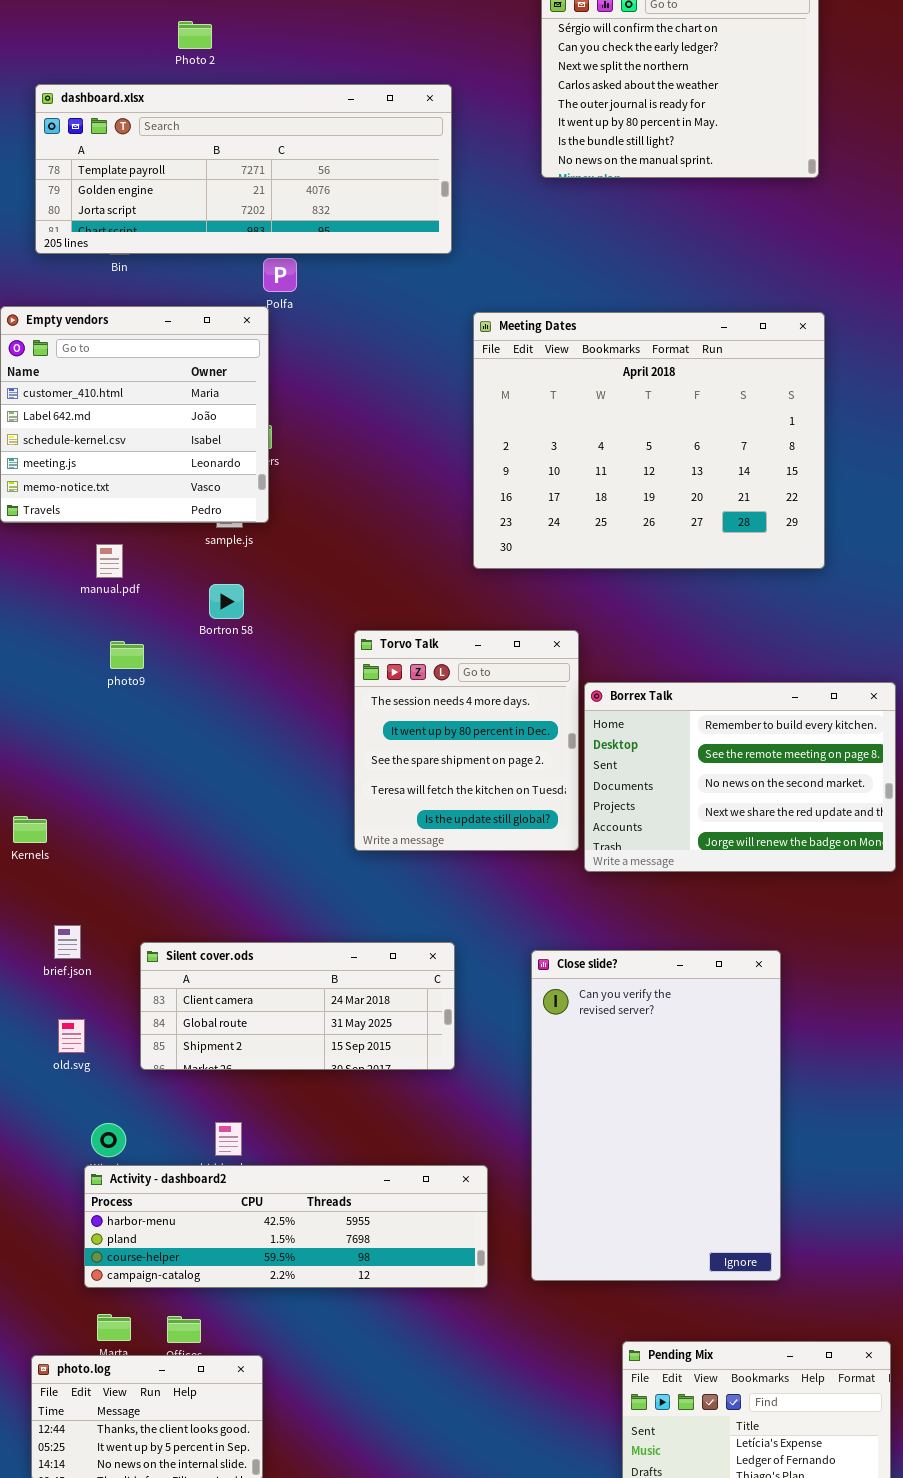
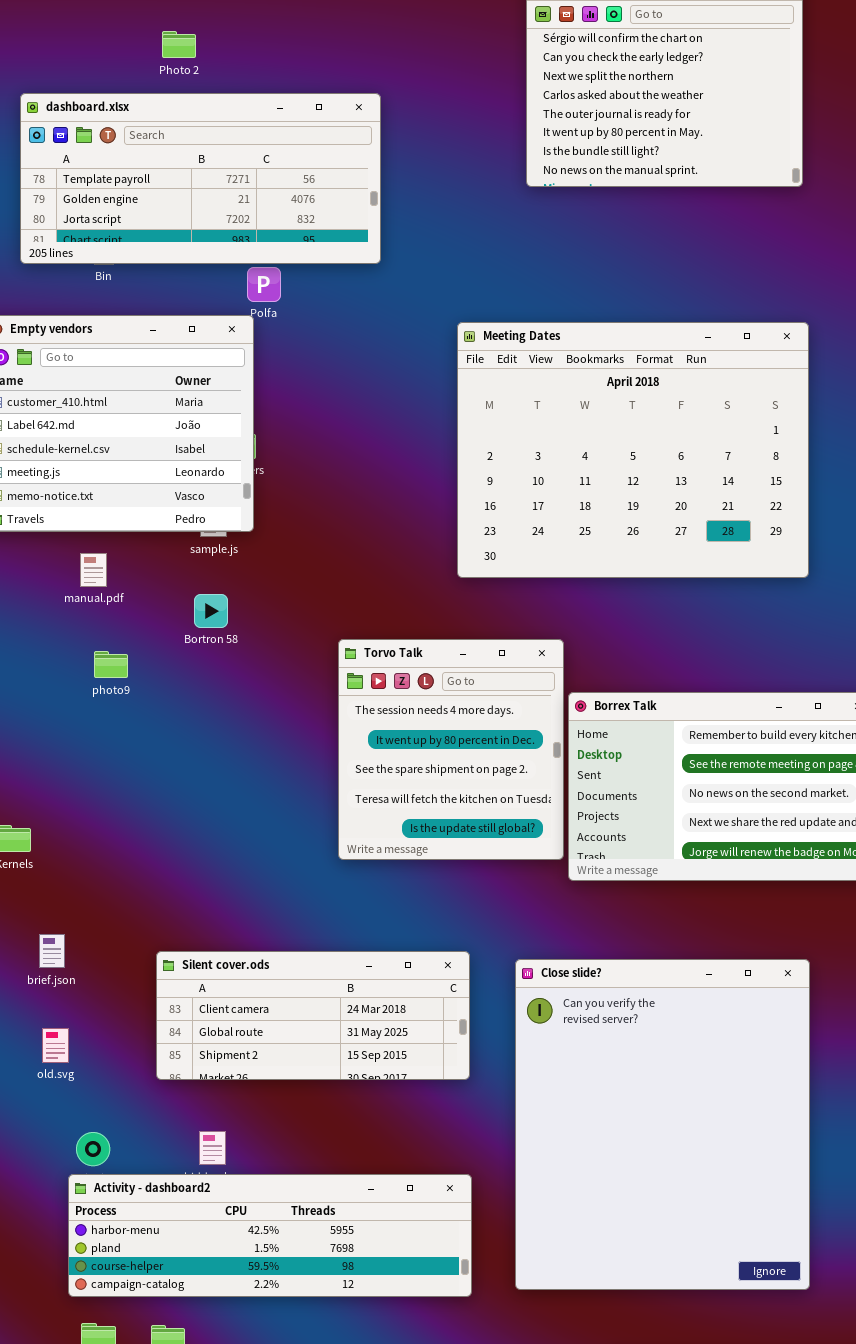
dashboard.xlsx: [35,84,452,254] -> [20,93,381,264], resized
Silent cover.ods: [140,942,455,1070] -> [156,951,470,1080], moved
Close slide?: [531,950,781,1281] -> [515,959,810,1290], resized

